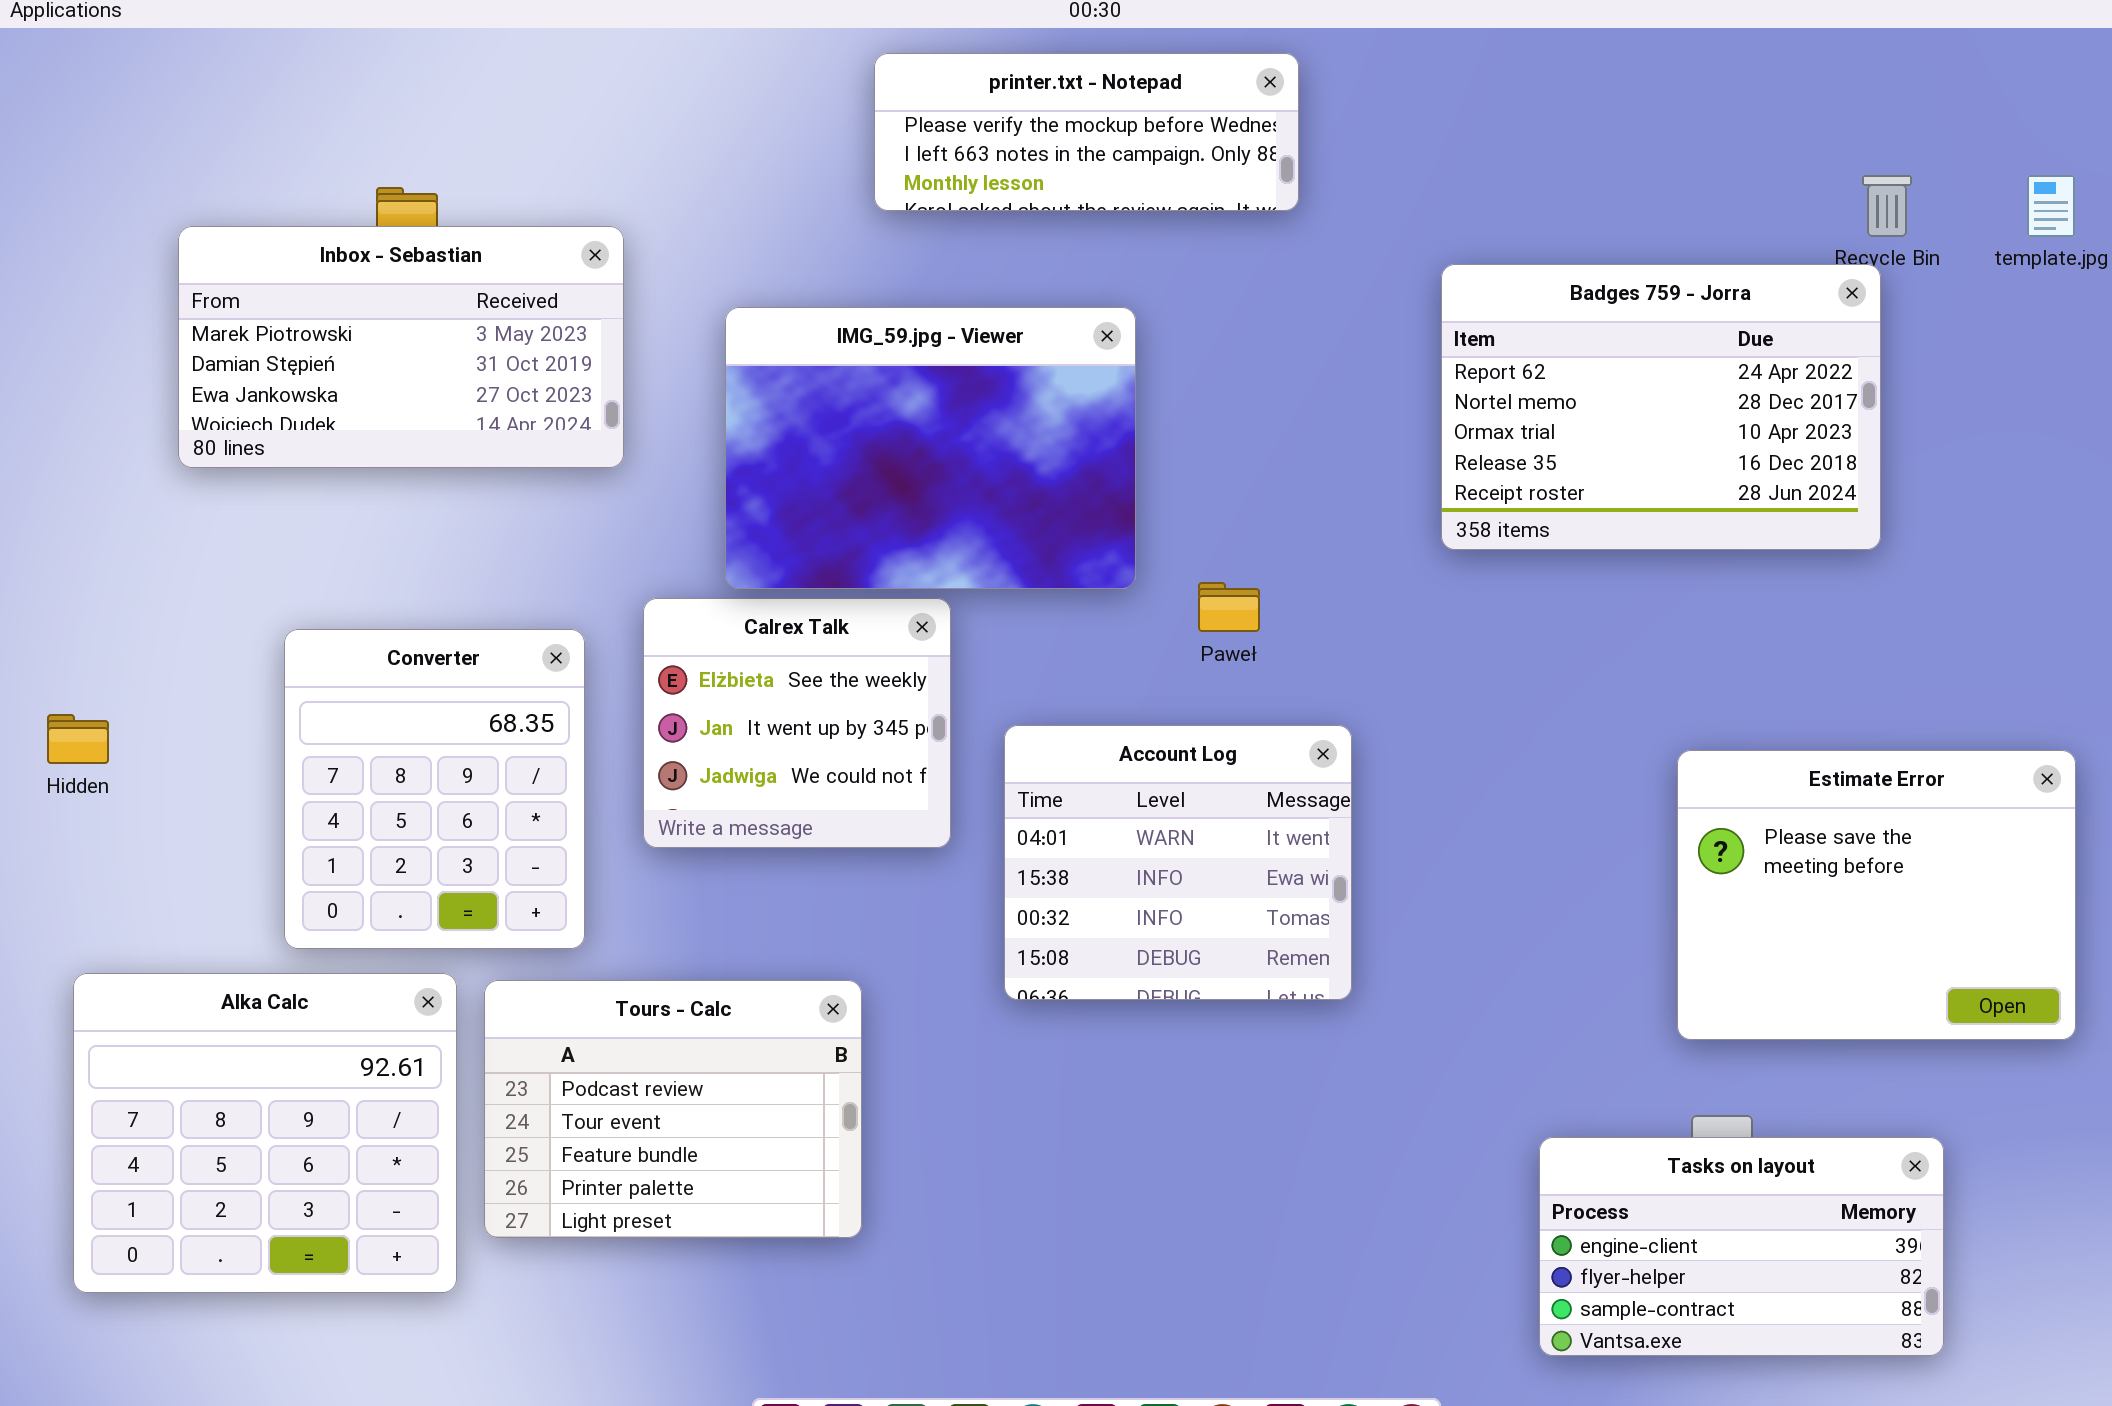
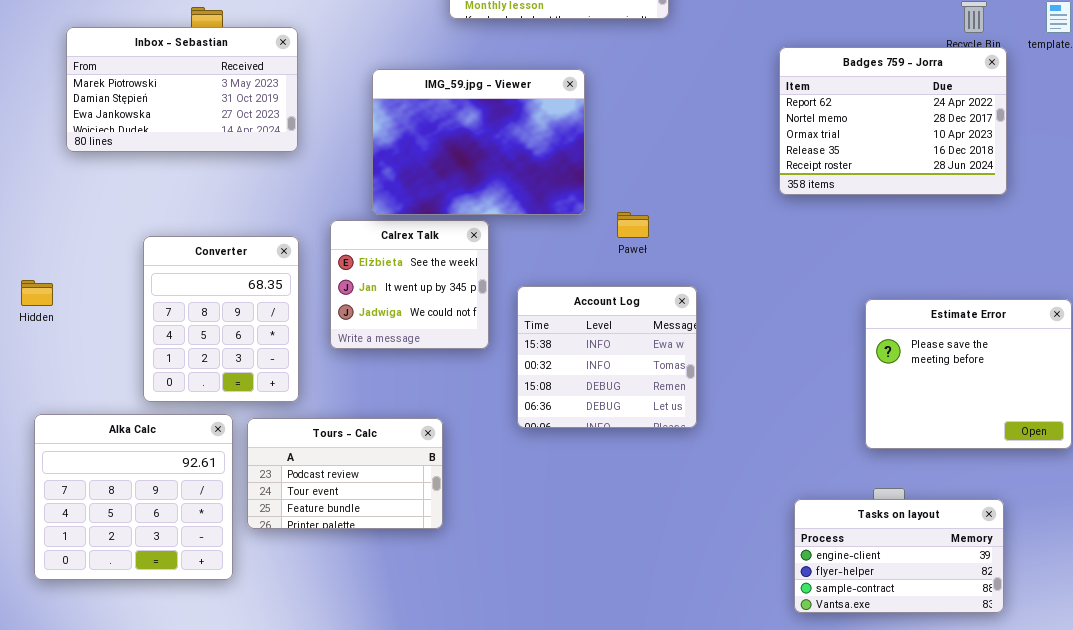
Inbox - Sebastian: [178,226,624,468] -> [66,27,298,152], moved
Badges 759 - Jorra: [1441,264,1881,550] -> [779,47,1007,195], moved
Account Log: [1004,725,1352,1000] -> [517,286,697,428], scrolled down 1 row
Tours - Calc: [484,980,862,1238] -> [247,418,443,529], resized

